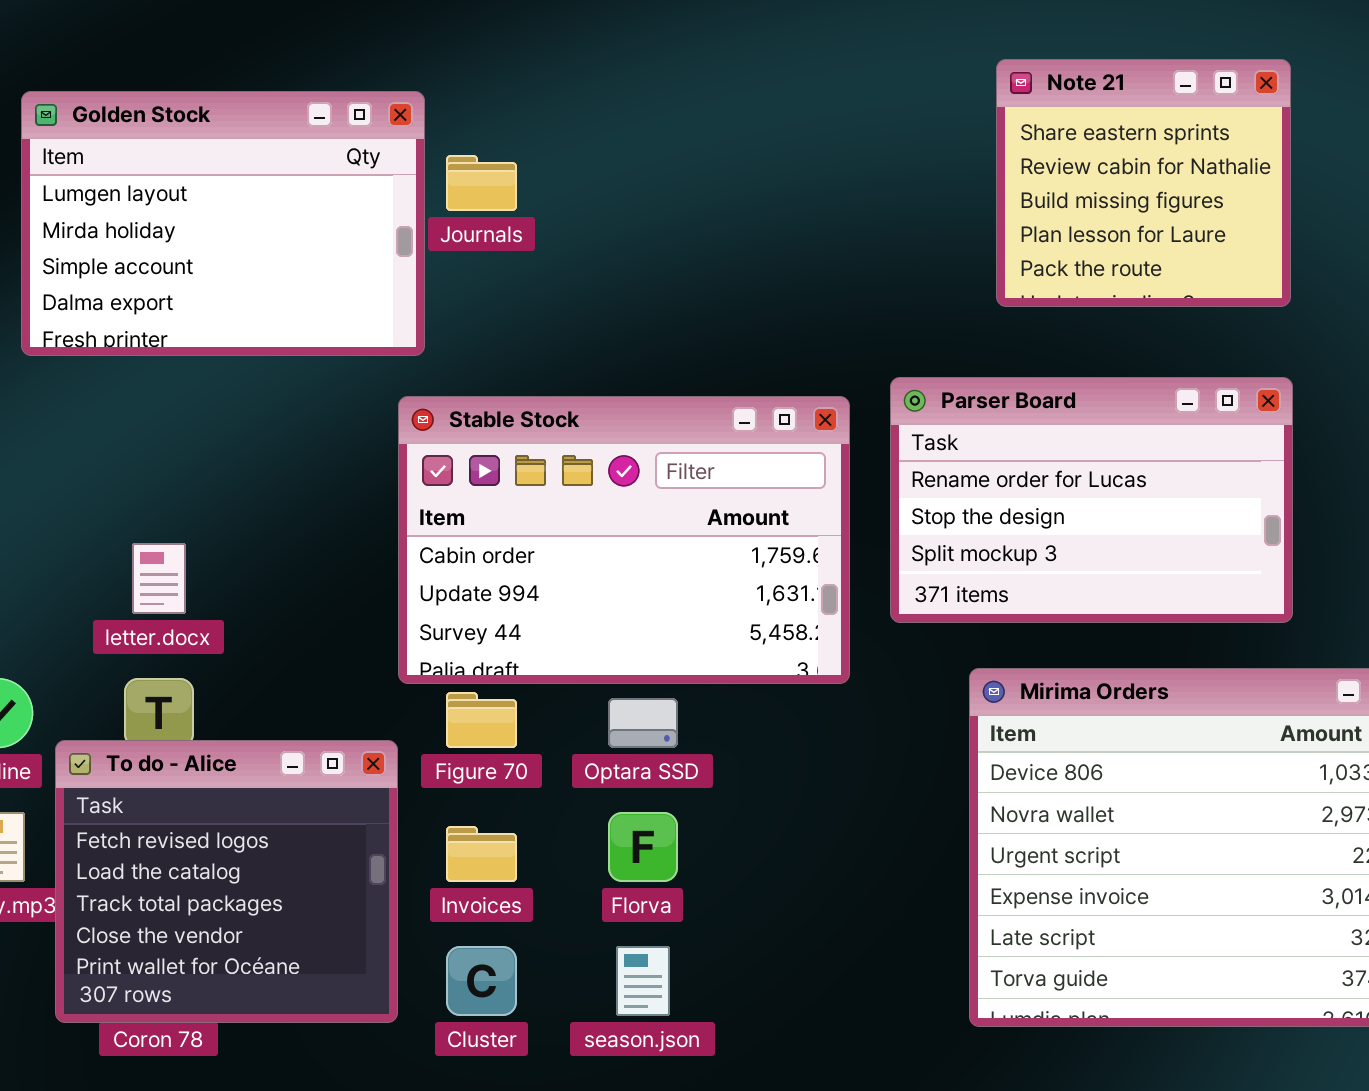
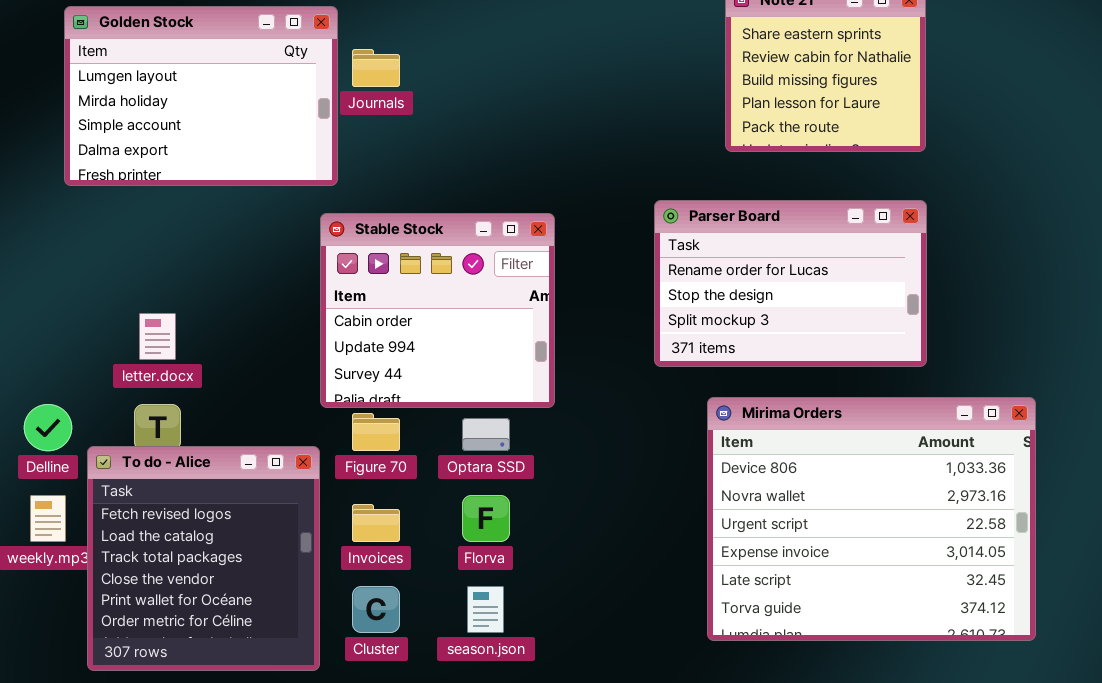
Stable Stock: [398,396,850,684] -> [320,213,555,408], resized
To do - Alice: [55,740,398,1023] -> [87,446,320,671], resized

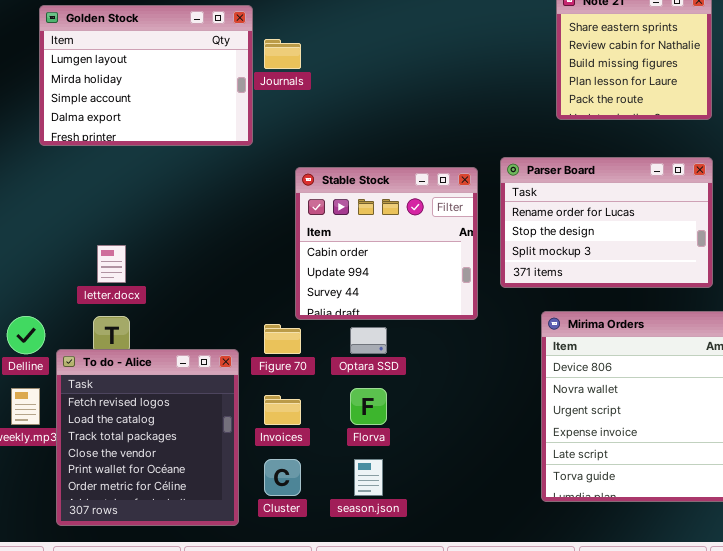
Stable Stock: [320,213,555,408] -> [295,167,478,320], moved

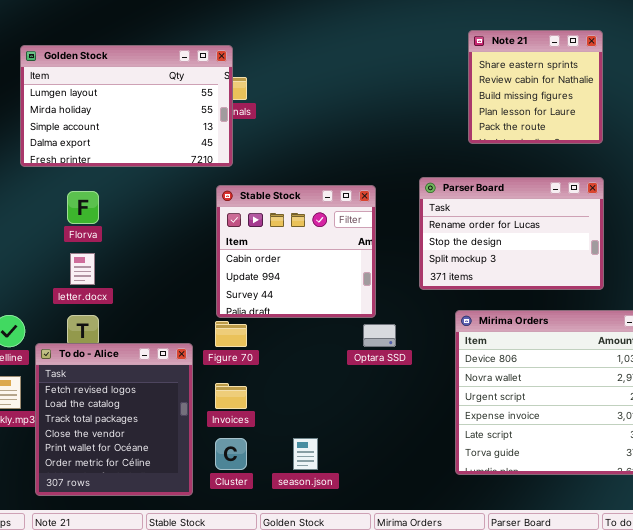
Golden Stock: [39,5,253,146] -> [20,45,233,167], resized
Stable Stock: [295,167,478,320] -> [216,185,376,318], moved
Optara SSD: [350,327,387,354] -> [363,324,396,347], moved
Florva: [350,388,387,425] -> [67,191,99,224], moved

